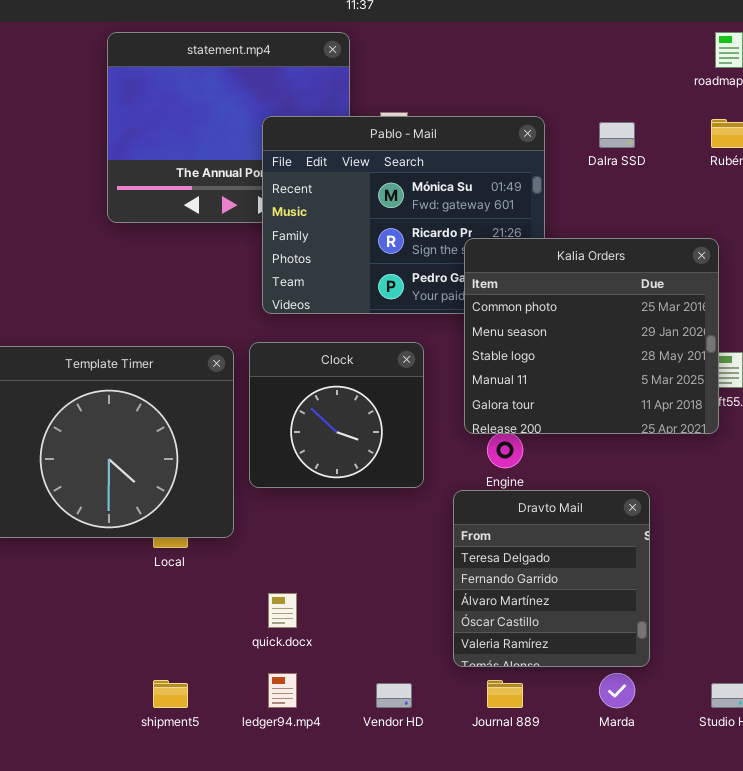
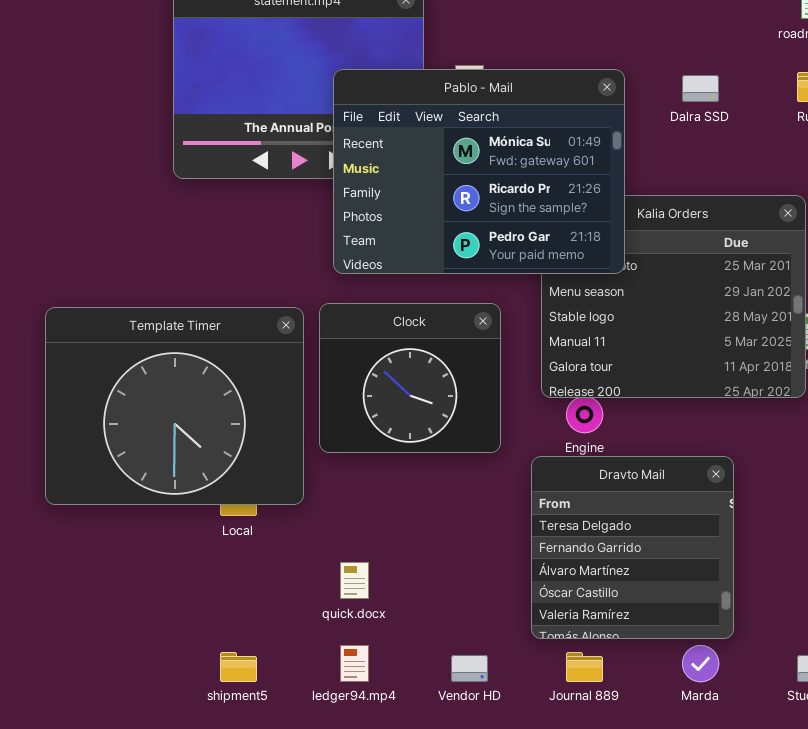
Pablo - Mail: [262,116,545,314] -> [333,69,625,274], raised

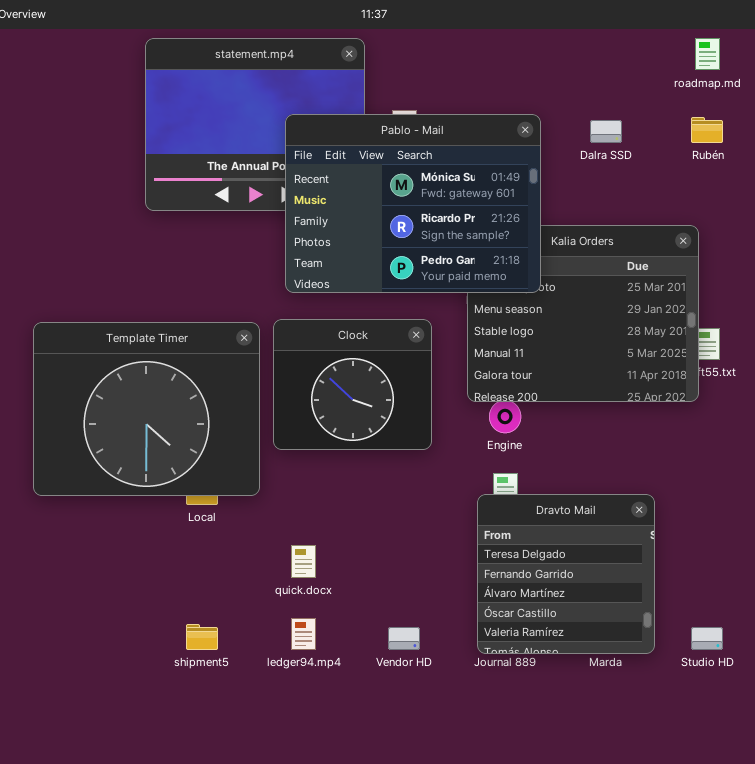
Dravto Mail: [531,456,734,639] -> [477,494,655,654], moved

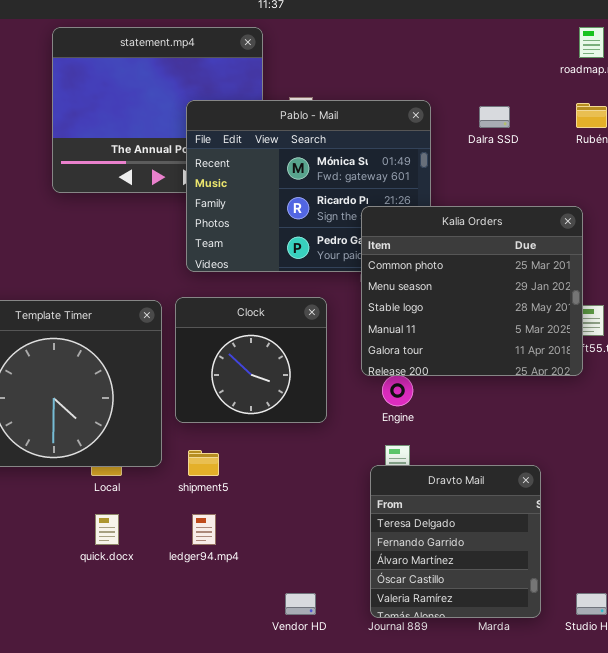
Kalia Orders: [467,225,699,402] -> [361,206,583,376], raised
quick.docx: [291,545,316,578] -> [95,514,119,545], moved
ledger94.mp4: [291,618,316,650] -> [192,514,216,545], moved
shipment5: [186,624,218,650] -> [188,450,219,476], moved

